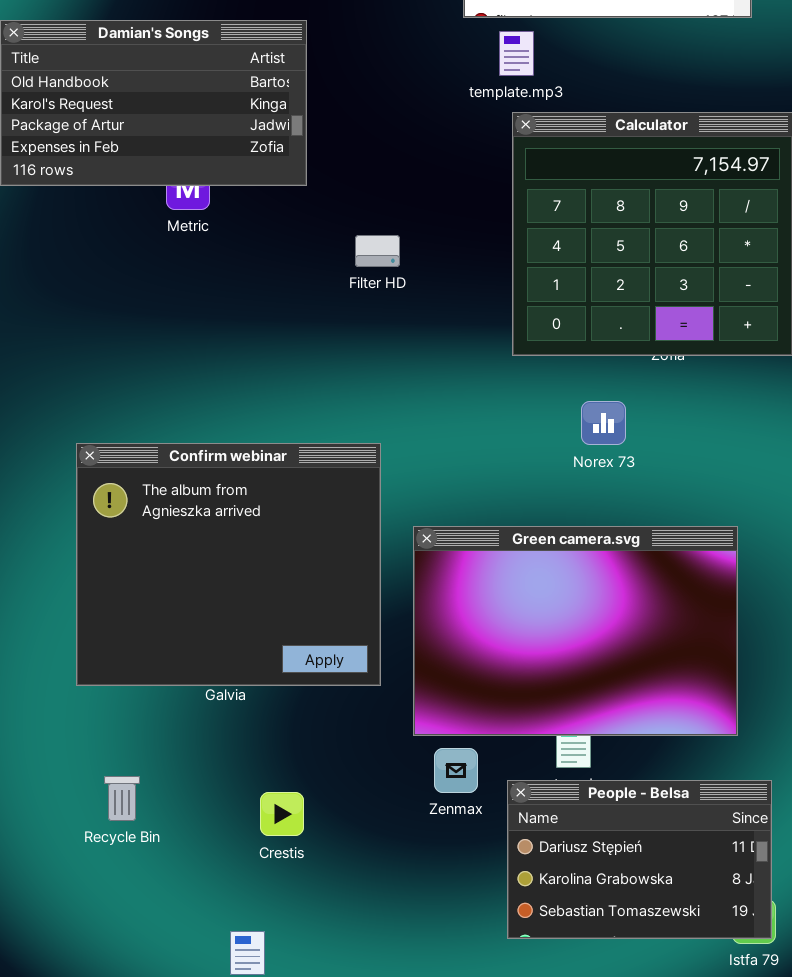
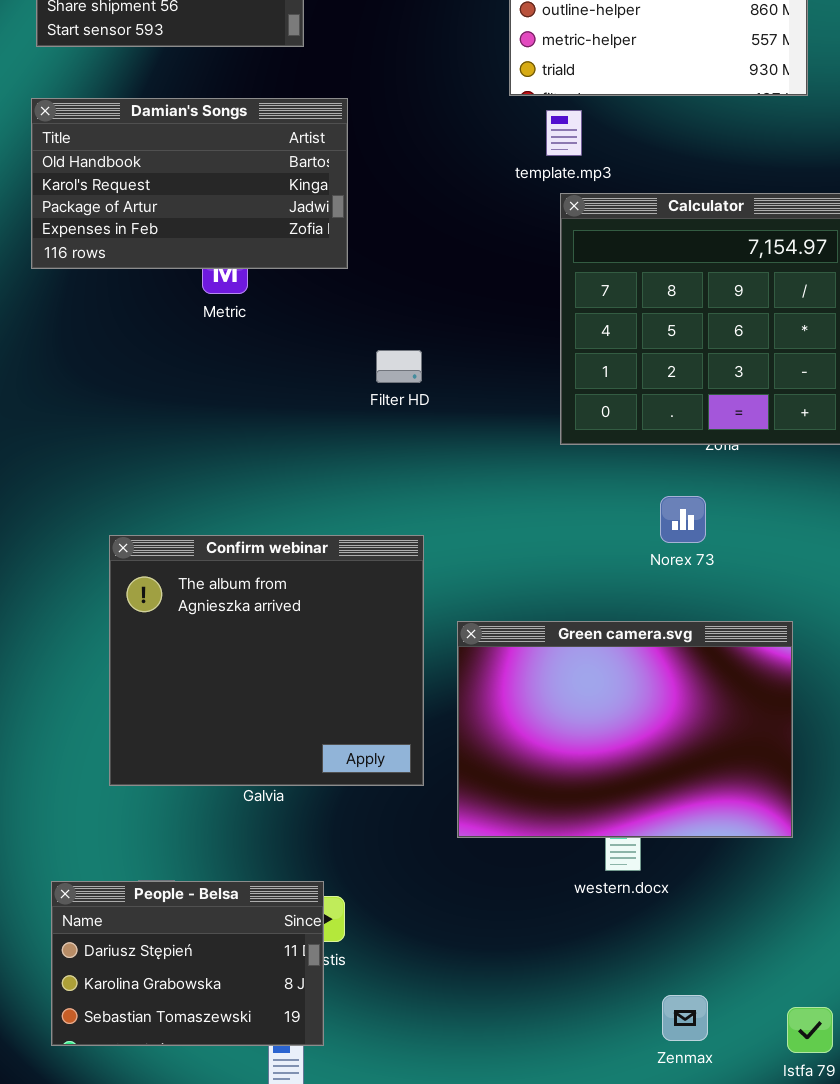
Filter HD: [355,235,400,267] -> [376,350,422,383], moved
Norex 73: [581,401,626,445] -> [660,496,706,543], moved
Zenmax: [434,748,478,793] -> [662,995,708,1041], moved
People - Belsa: [507,780,772,939] -> [51,881,324,1046], moved

